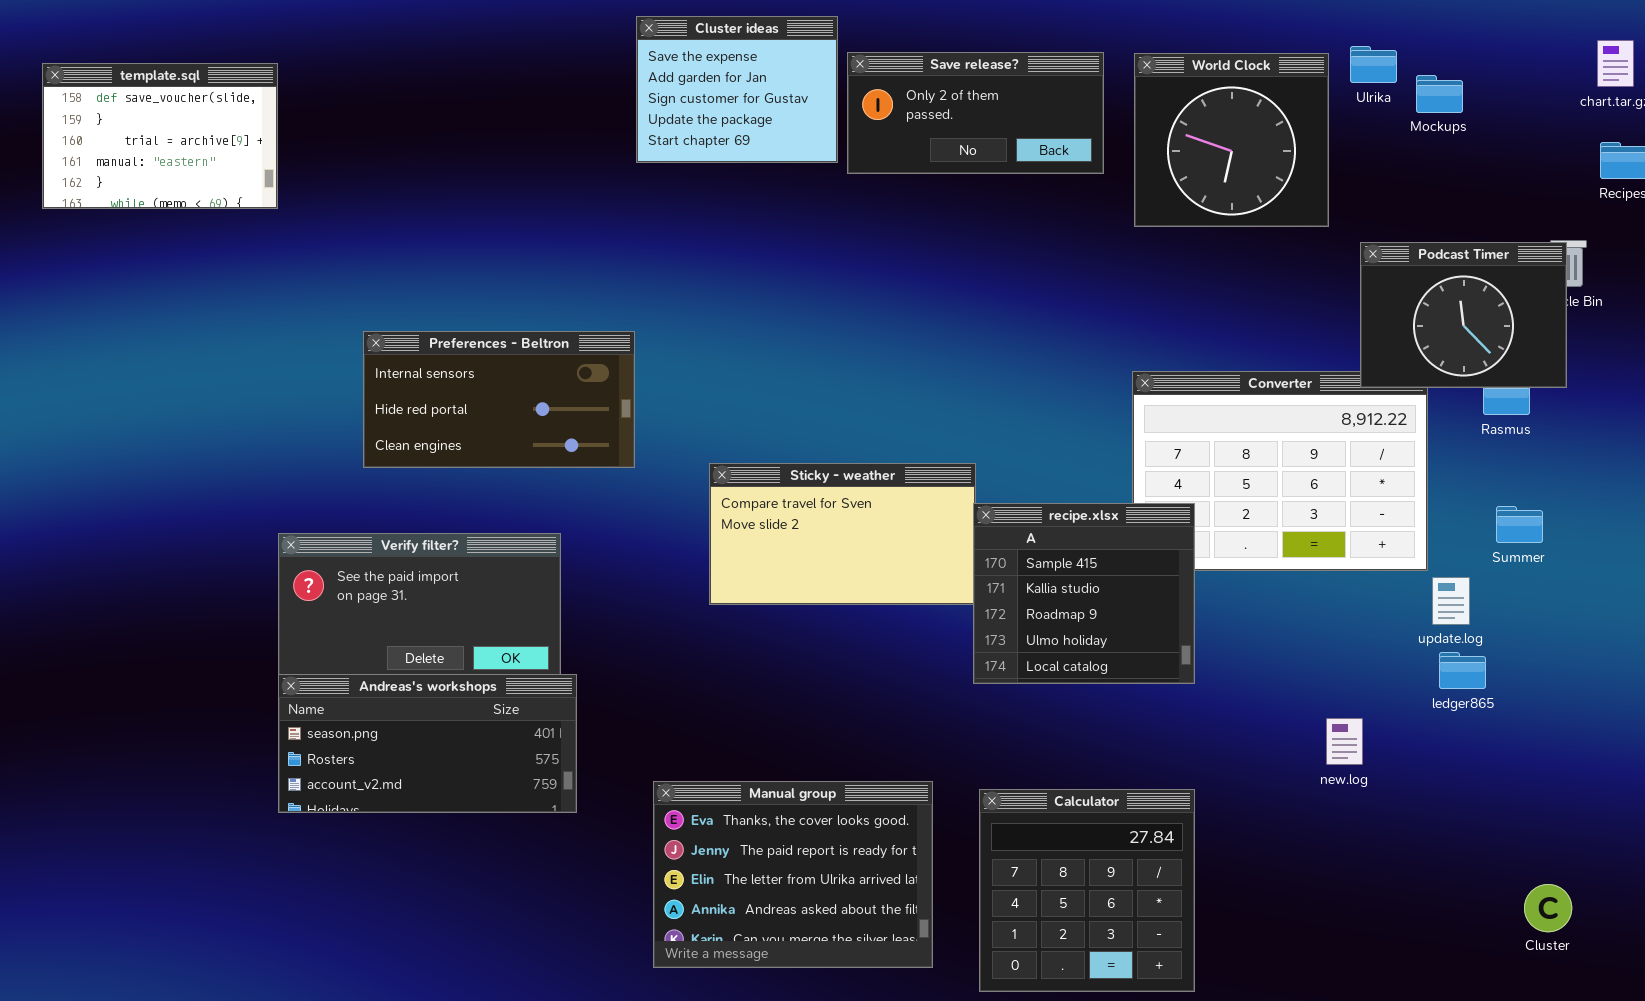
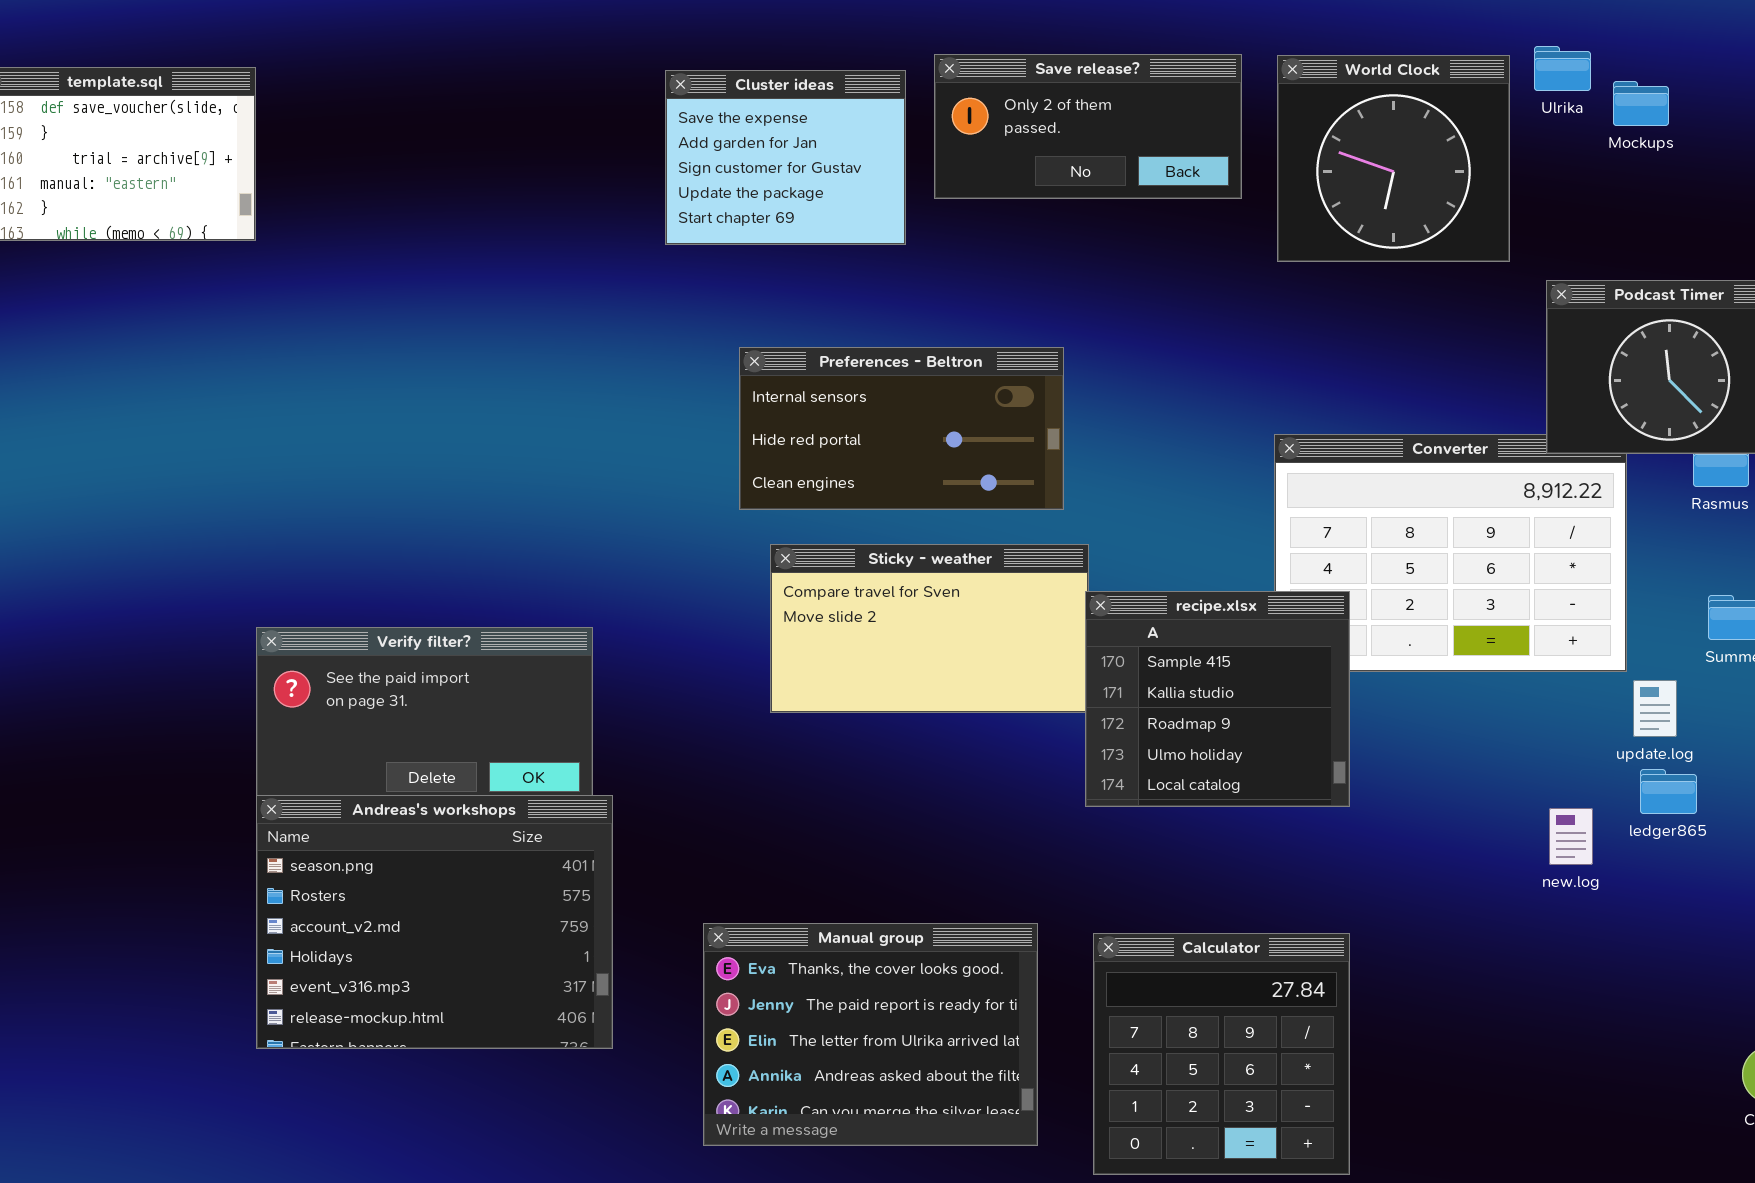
Cluster ideas: [636,16,838,163] -> [665,70,906,245], moved
Preferences - Beltron: [363,331,635,468] -> [739,347,1064,510], moved
Andreas's workshops: [278,674,577,813] -> [256,795,613,1049], resized
new.log: [1326,718,1363,765] -> [1549,808,1593,865], moved

